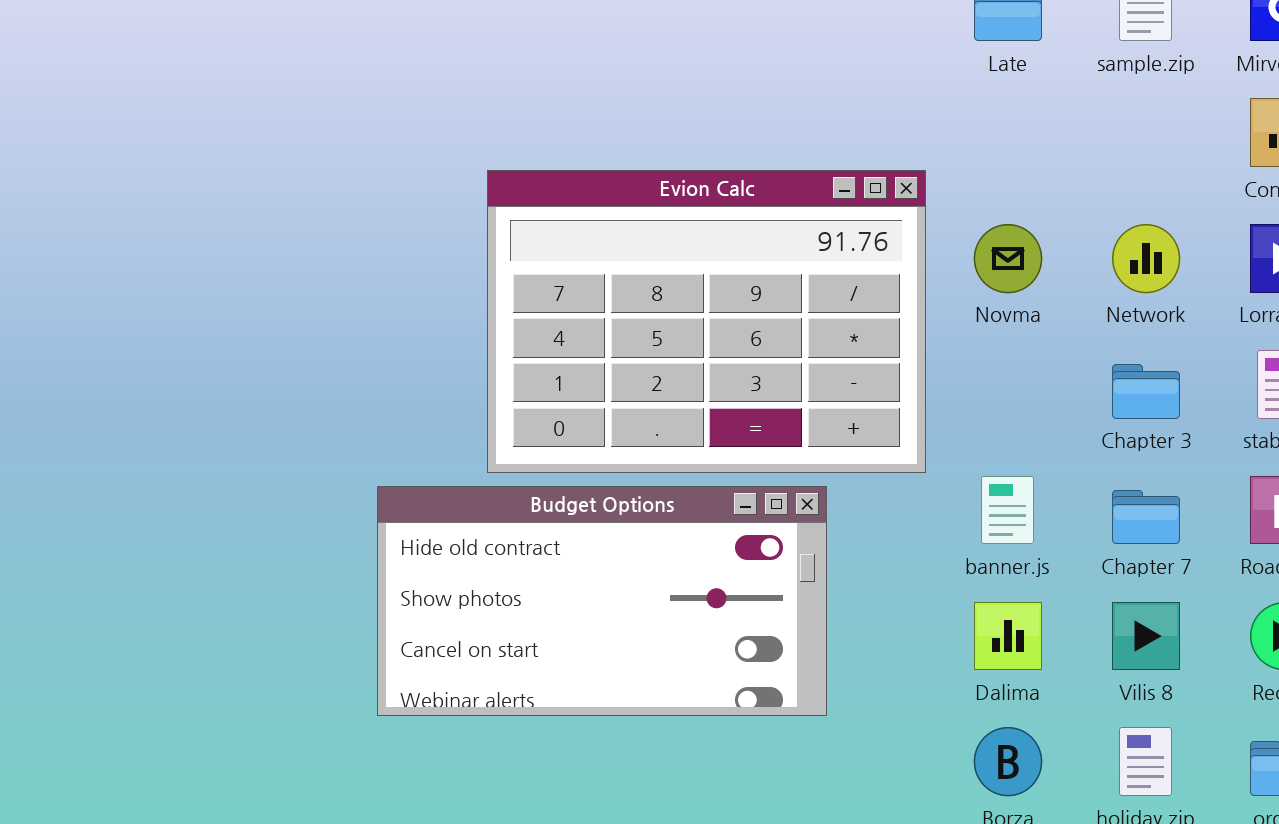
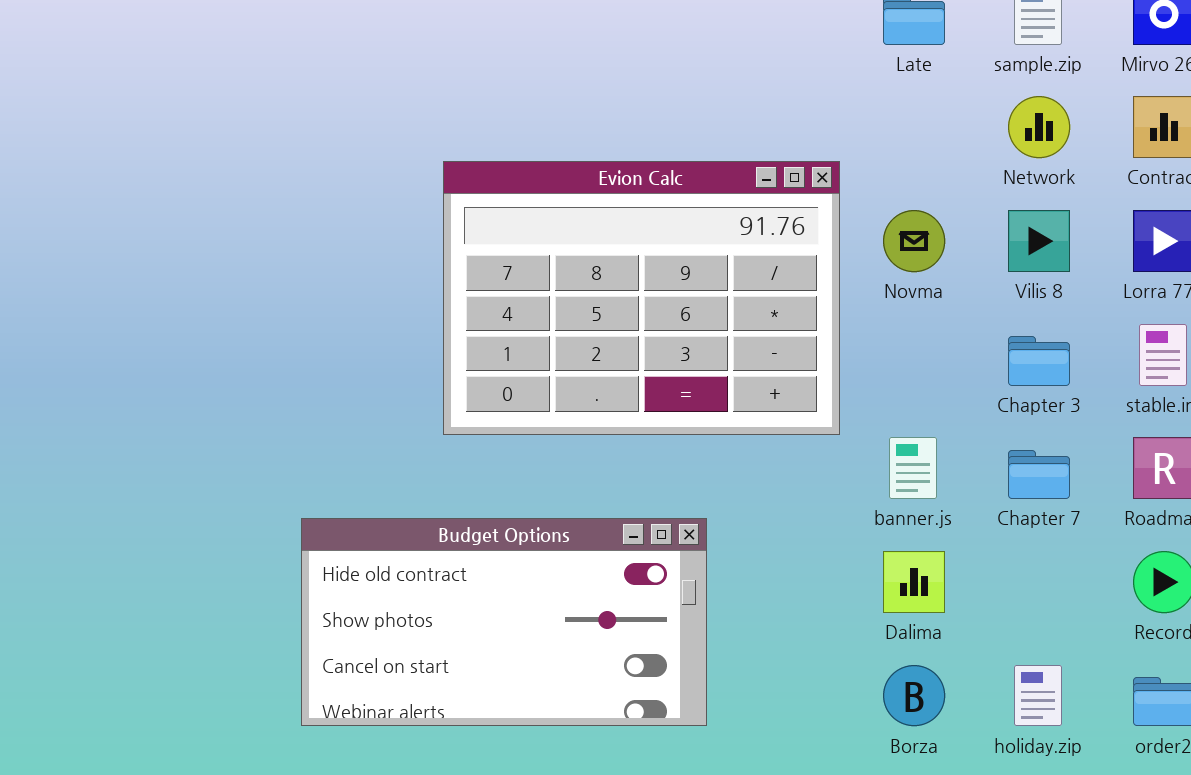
Network: [1112,224,1180,293] -> [1008,96,1070,158], moved
Budget Options: [377,486,827,716] -> [301,518,707,726], moved
Vilis 8: [1112,602,1180,670] -> [1008,210,1070,272], moved

